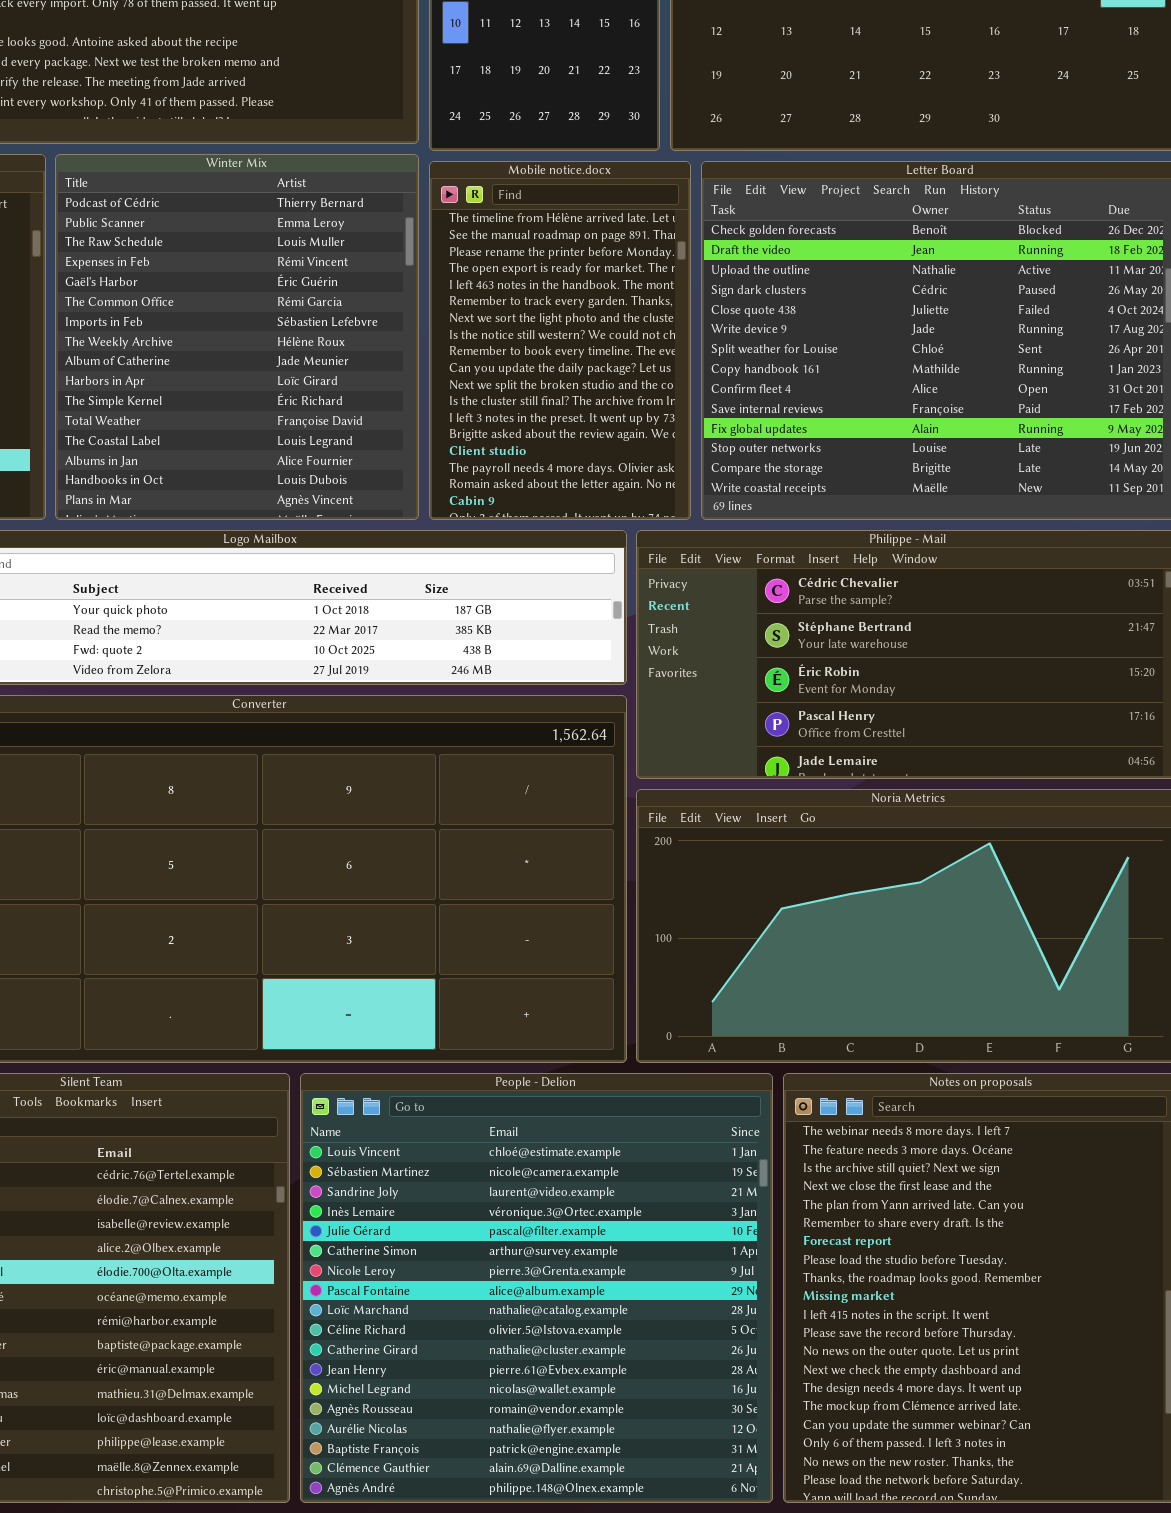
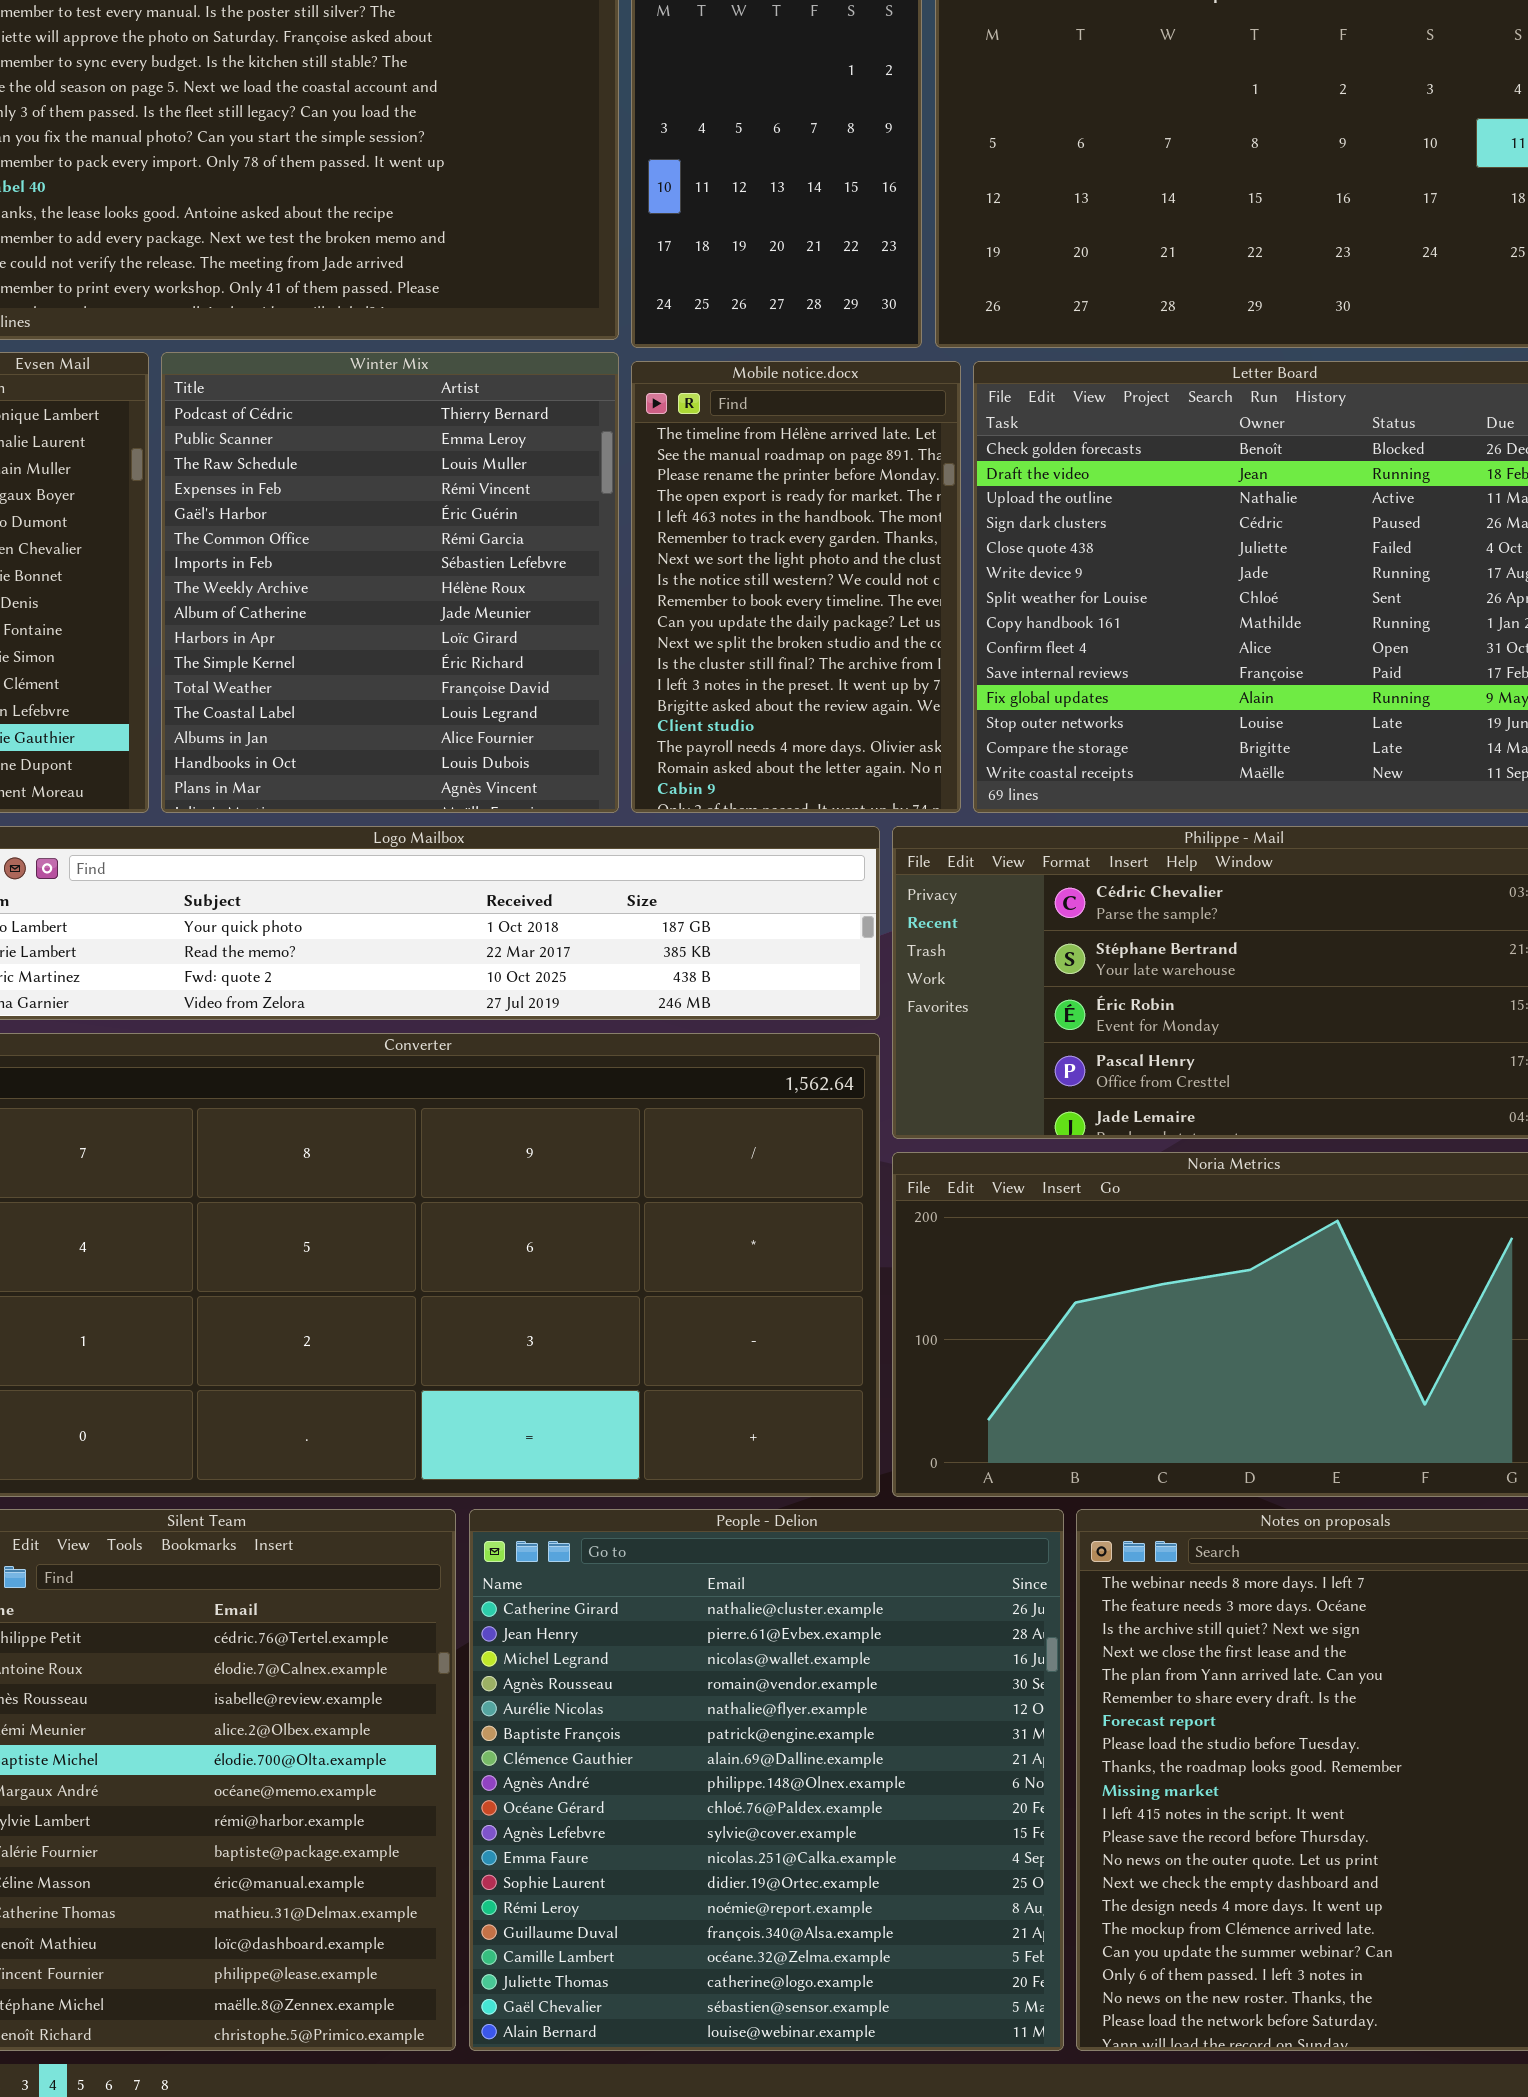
People - Delion: [300,1073,773,1503] -> [469,1509,1064,2051], scrolled down 10 rows

